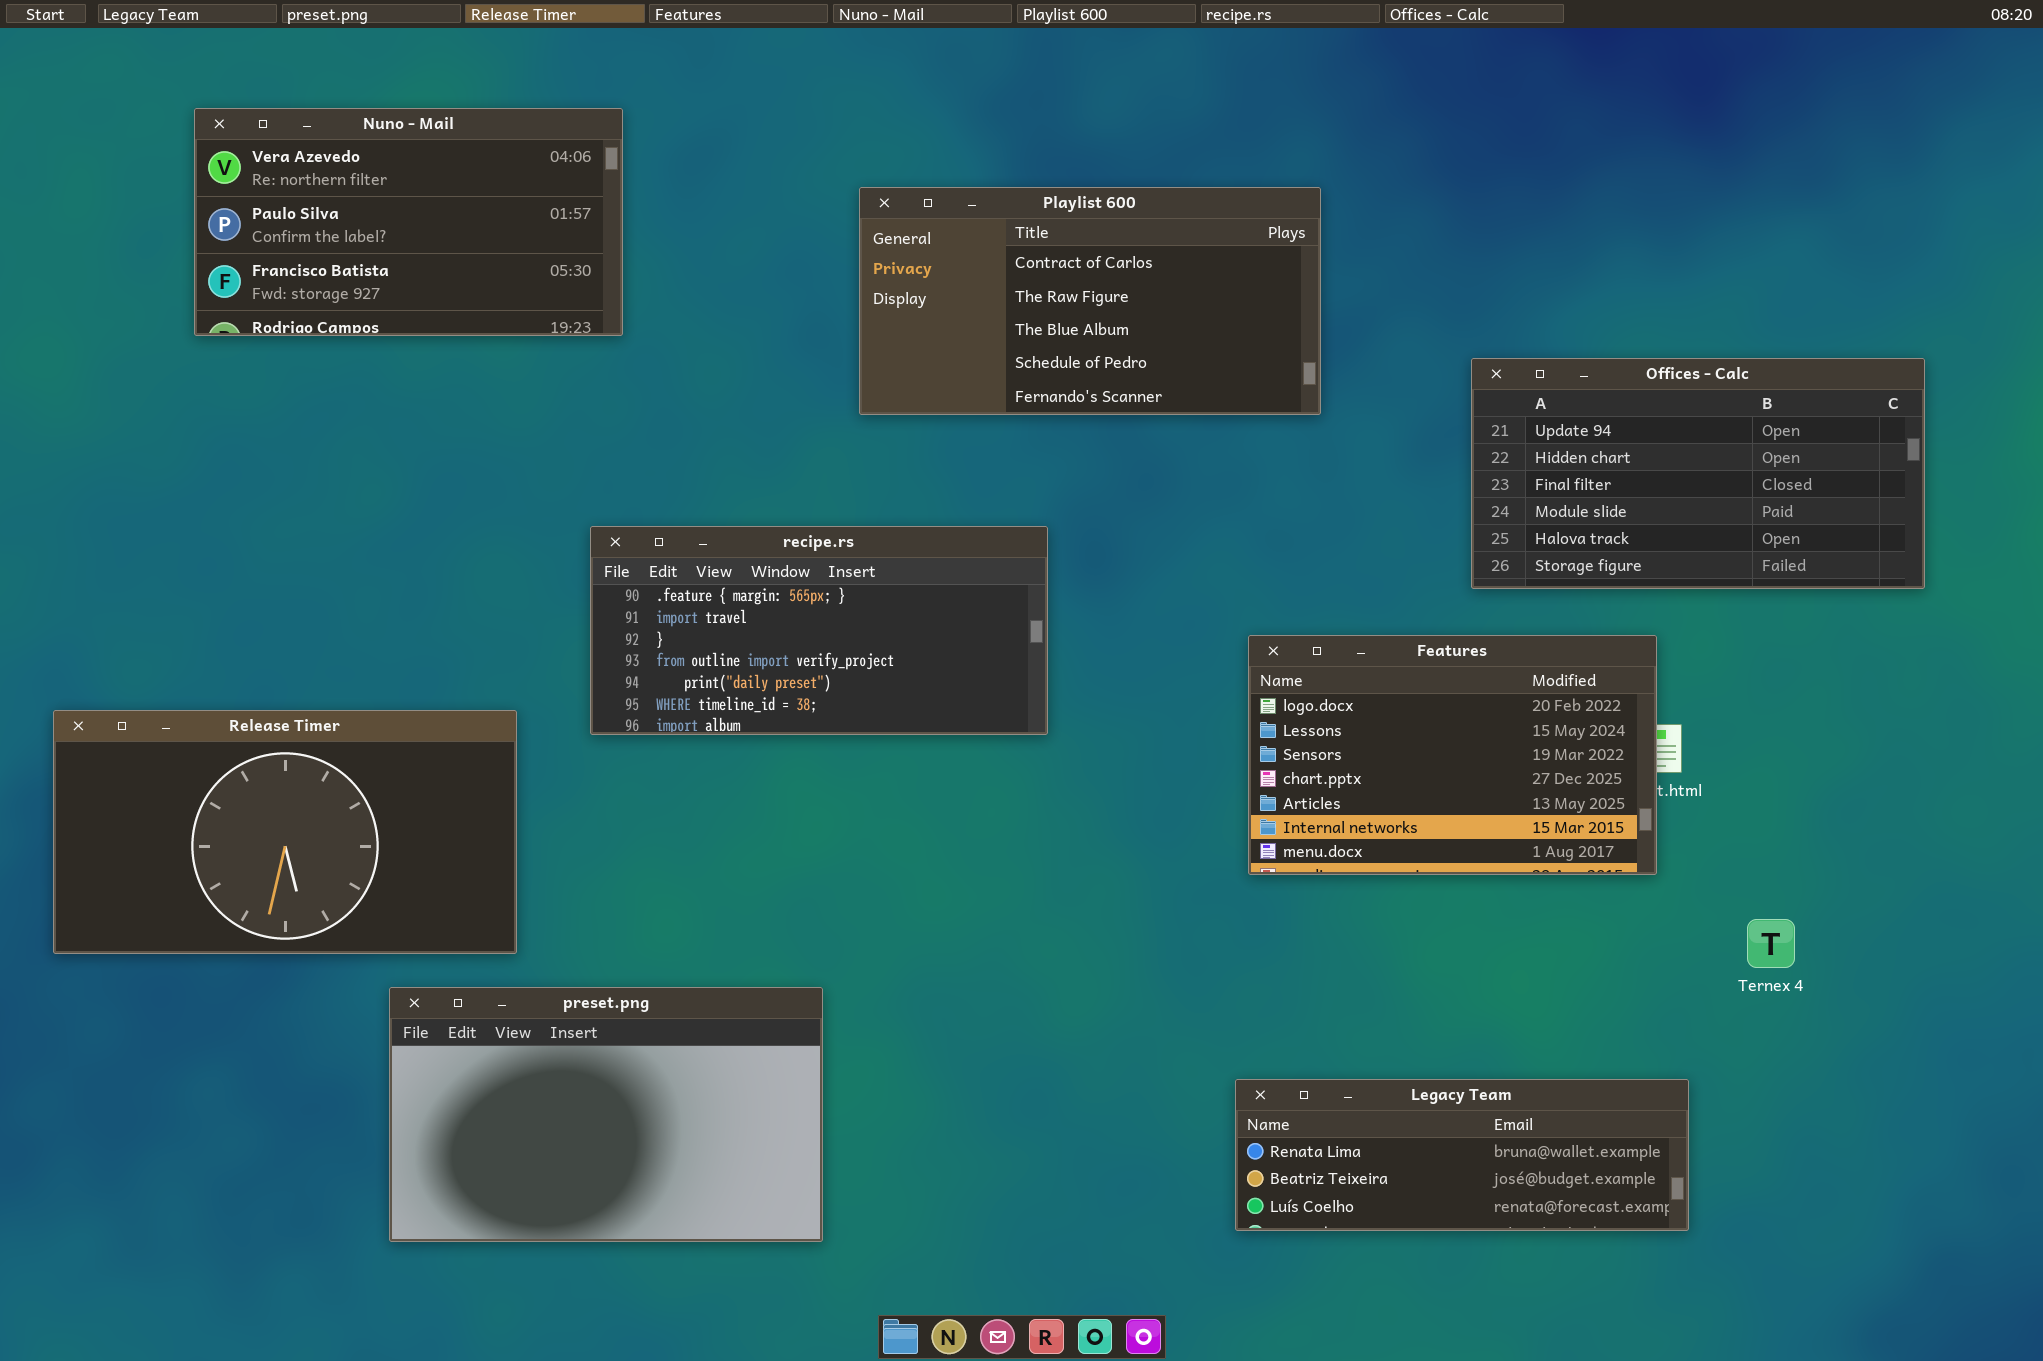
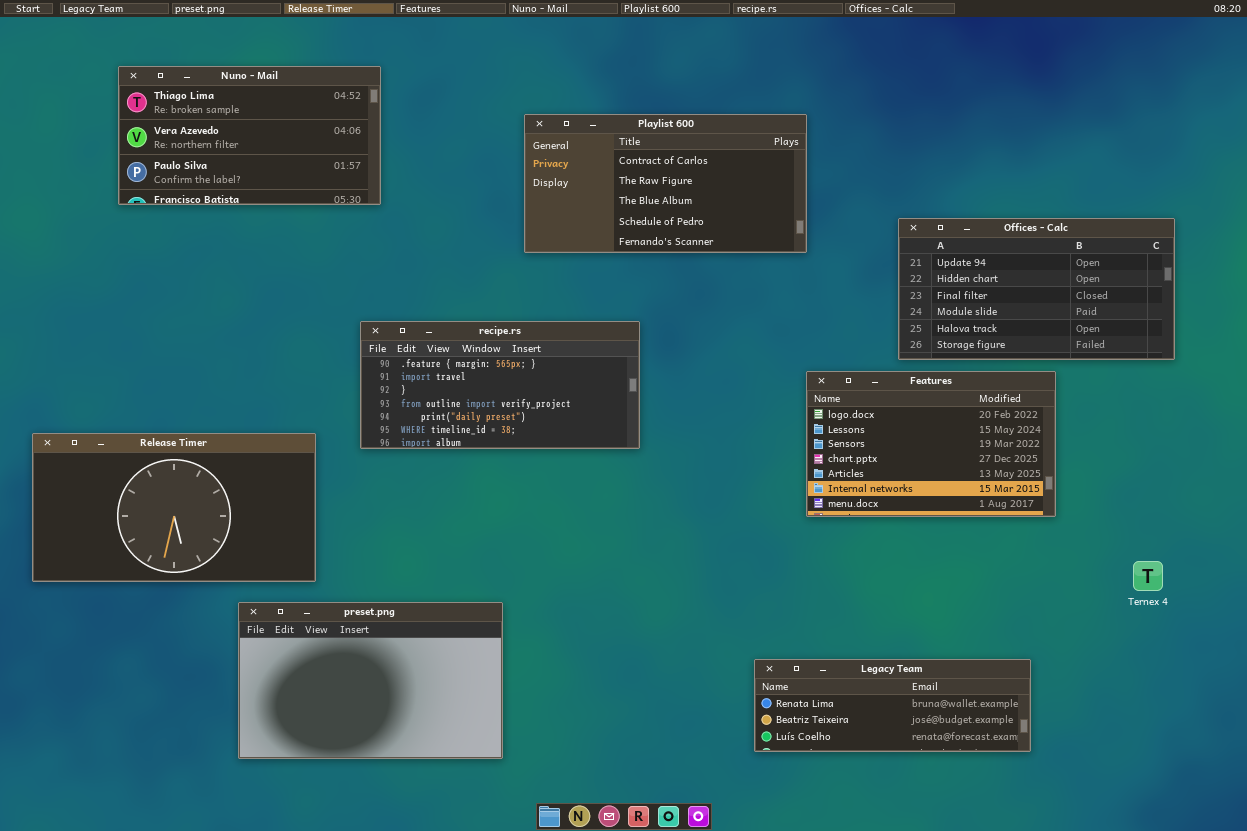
Nuno - Mail: [194,108,623,336] -> [118,66,381,205], scrolled up 1 row
Features: [1248,635,1657,875] -> [806,371,1056,517], moved
Ternex 4: [1747,919,1795,968] -> [1133,561,1163,591], moved

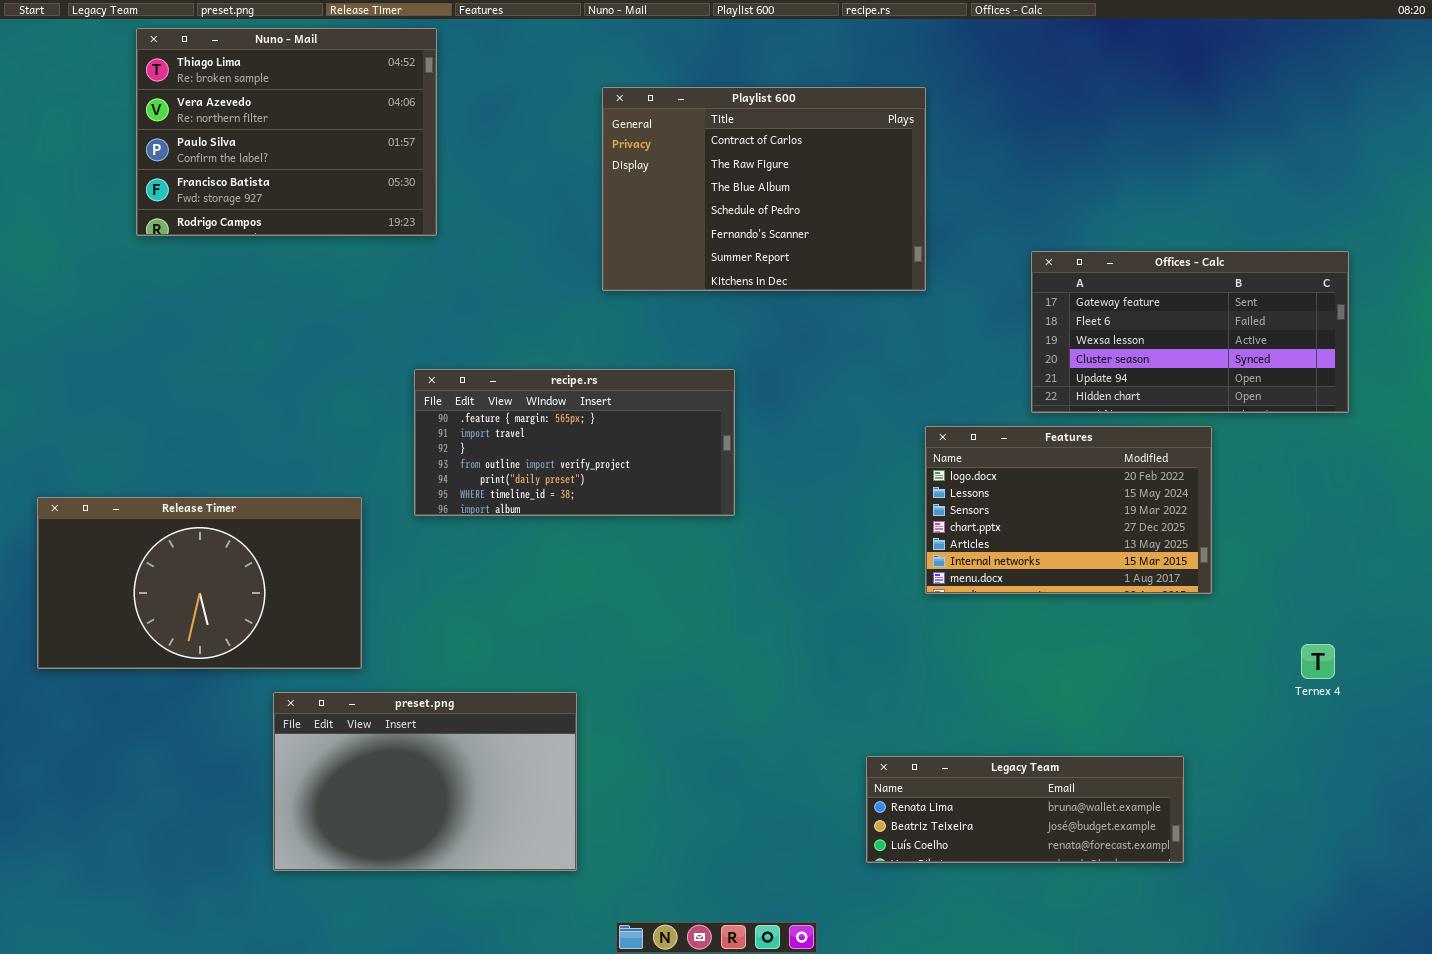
Nuno - Mail: [118,66,381,205] -> [136,28,437,236], resized
Playlist 600: [524,114,807,253] -> [602,87,926,291], resized
Offices - Calc: [898,218,1175,360] -> [1031,251,1349,413], scrolled up 4 rows

